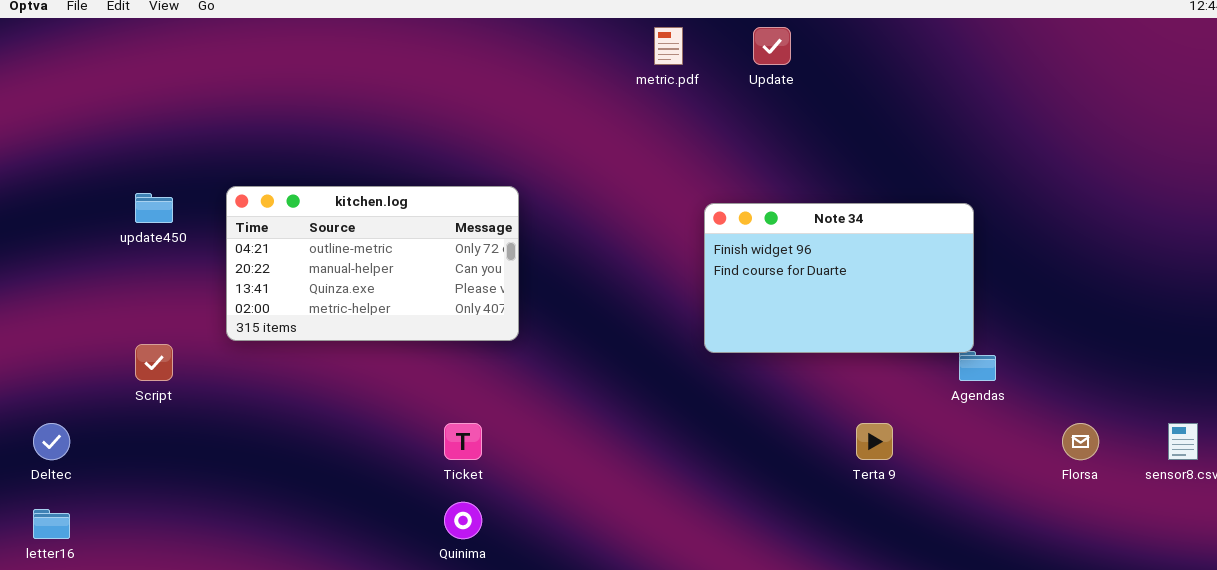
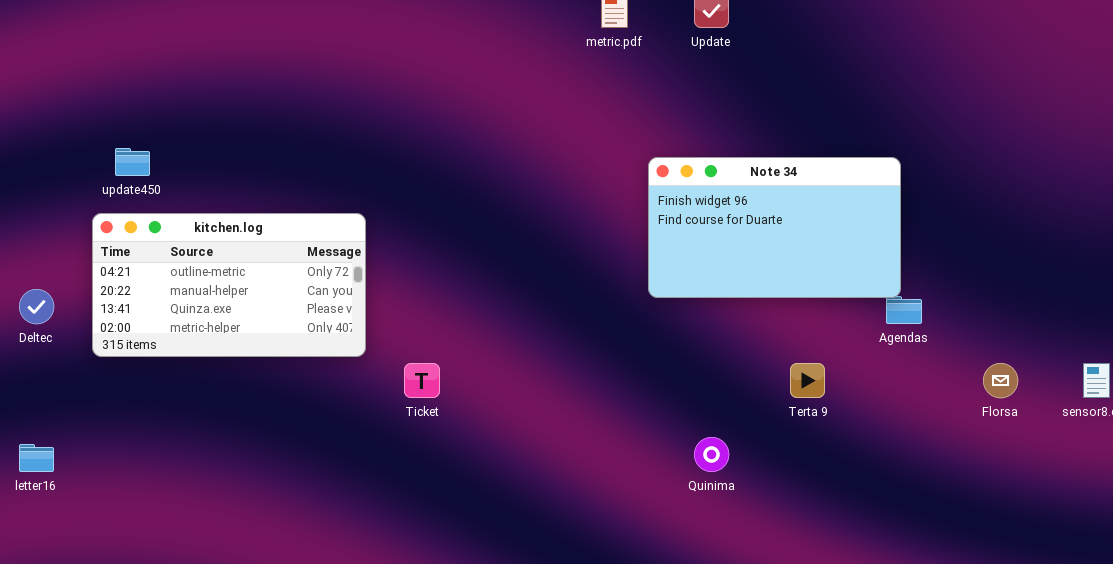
kitchen.log: [226,186,519,341] -> [92,213,366,357], moved
Deltec: [33,423,70,460] -> [19,289,54,324], moved
Quinima: [444,502,482,539] -> [694,437,729,472], moved

